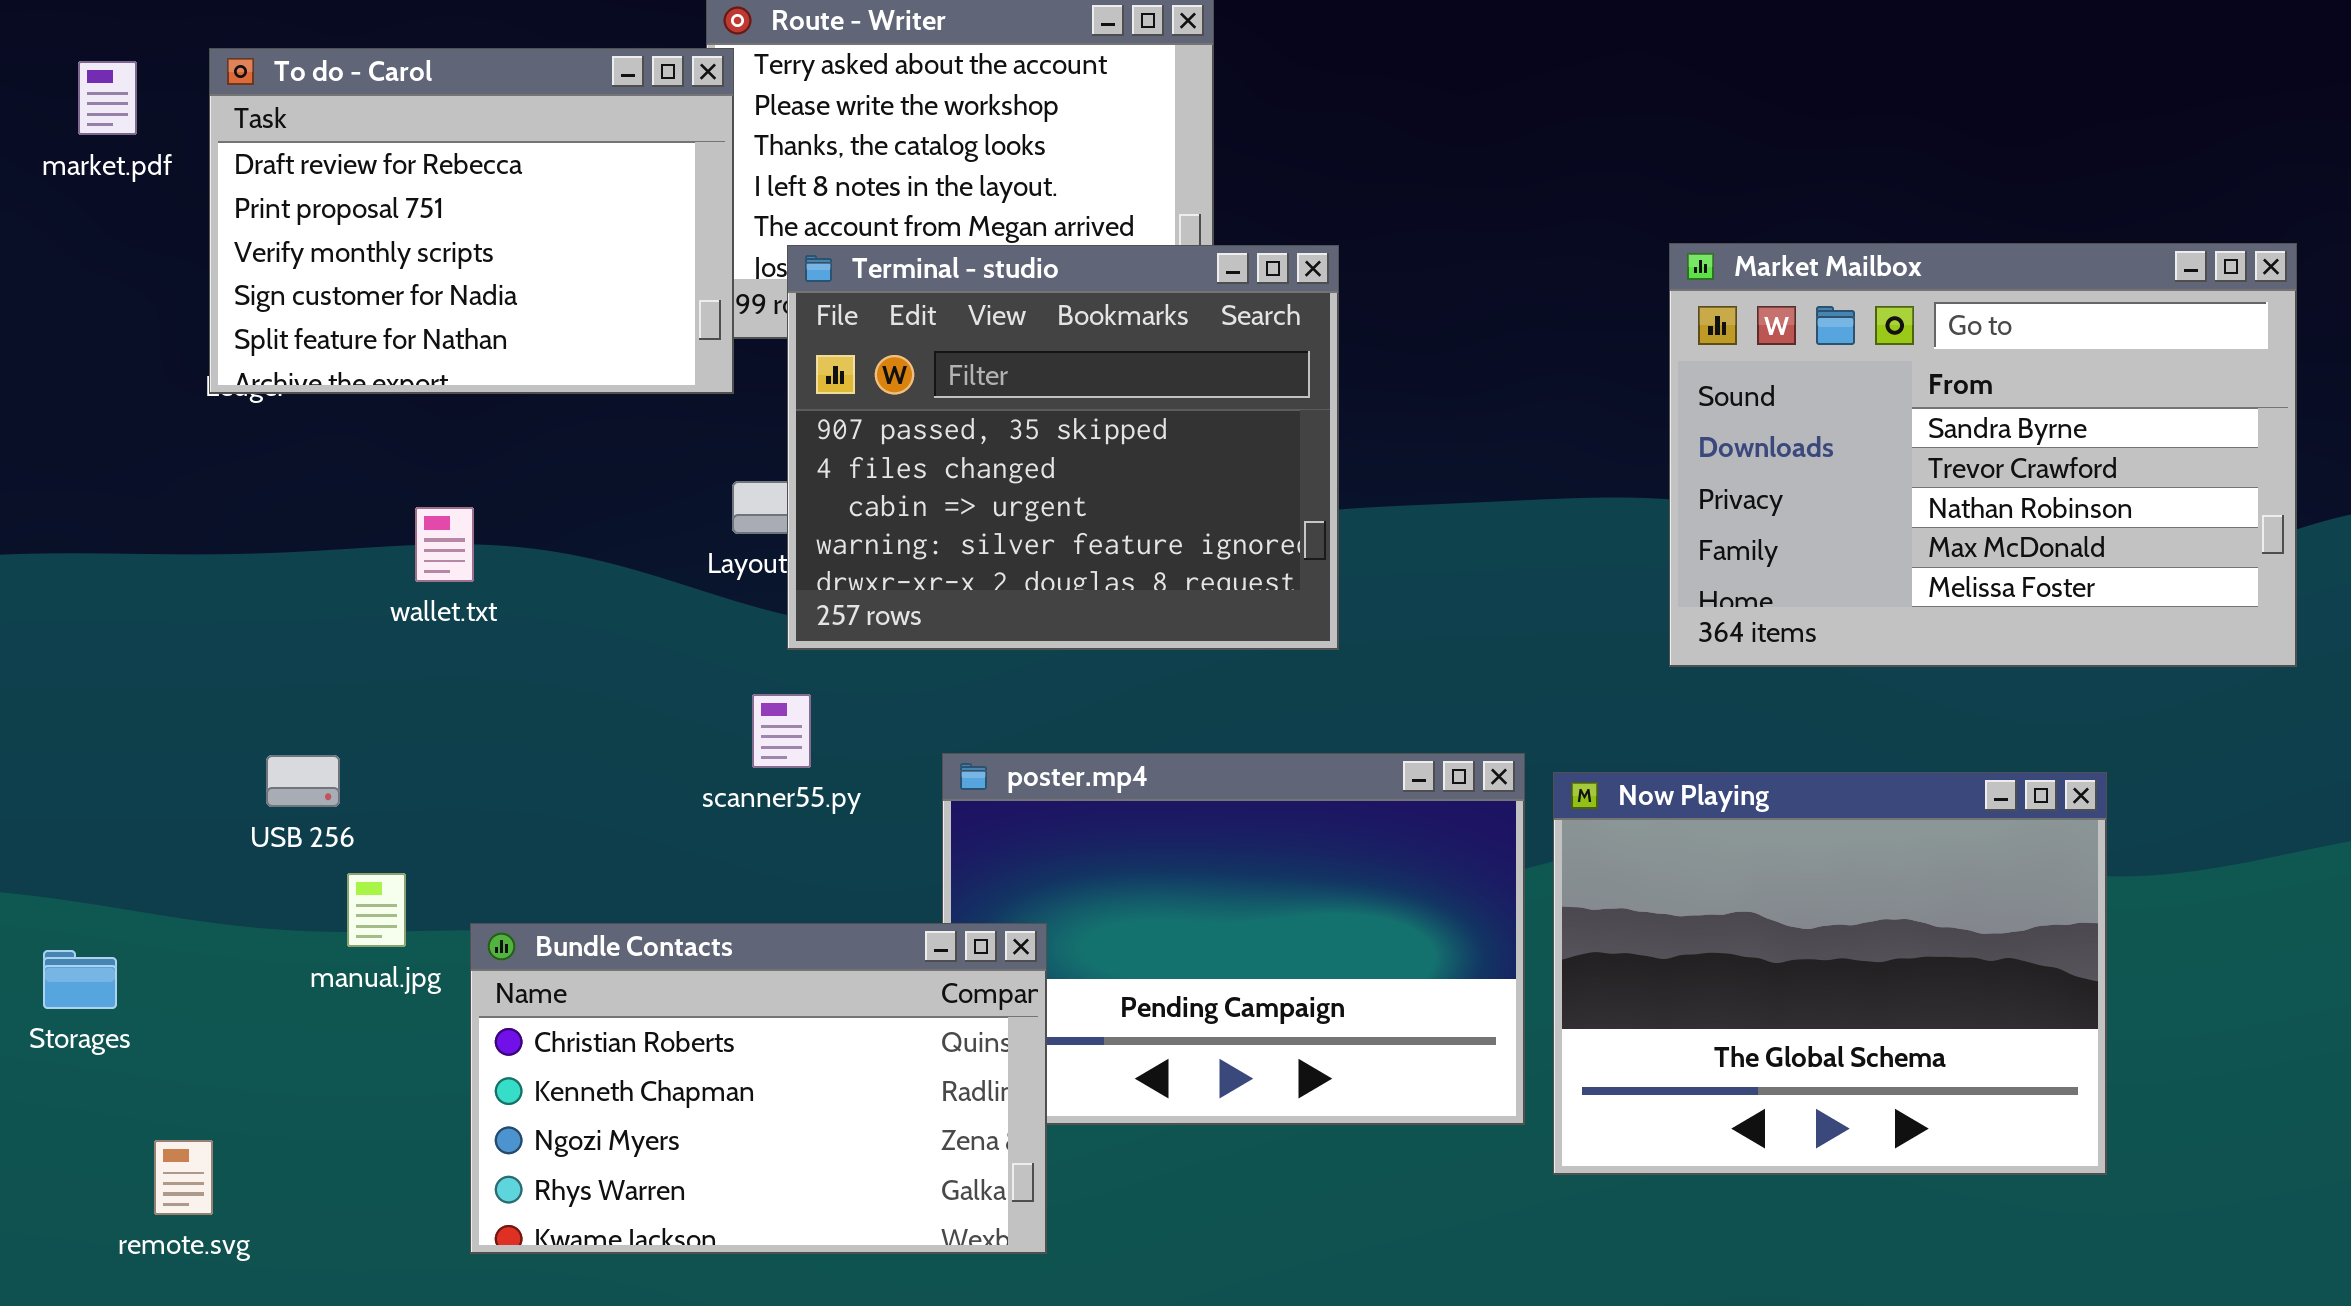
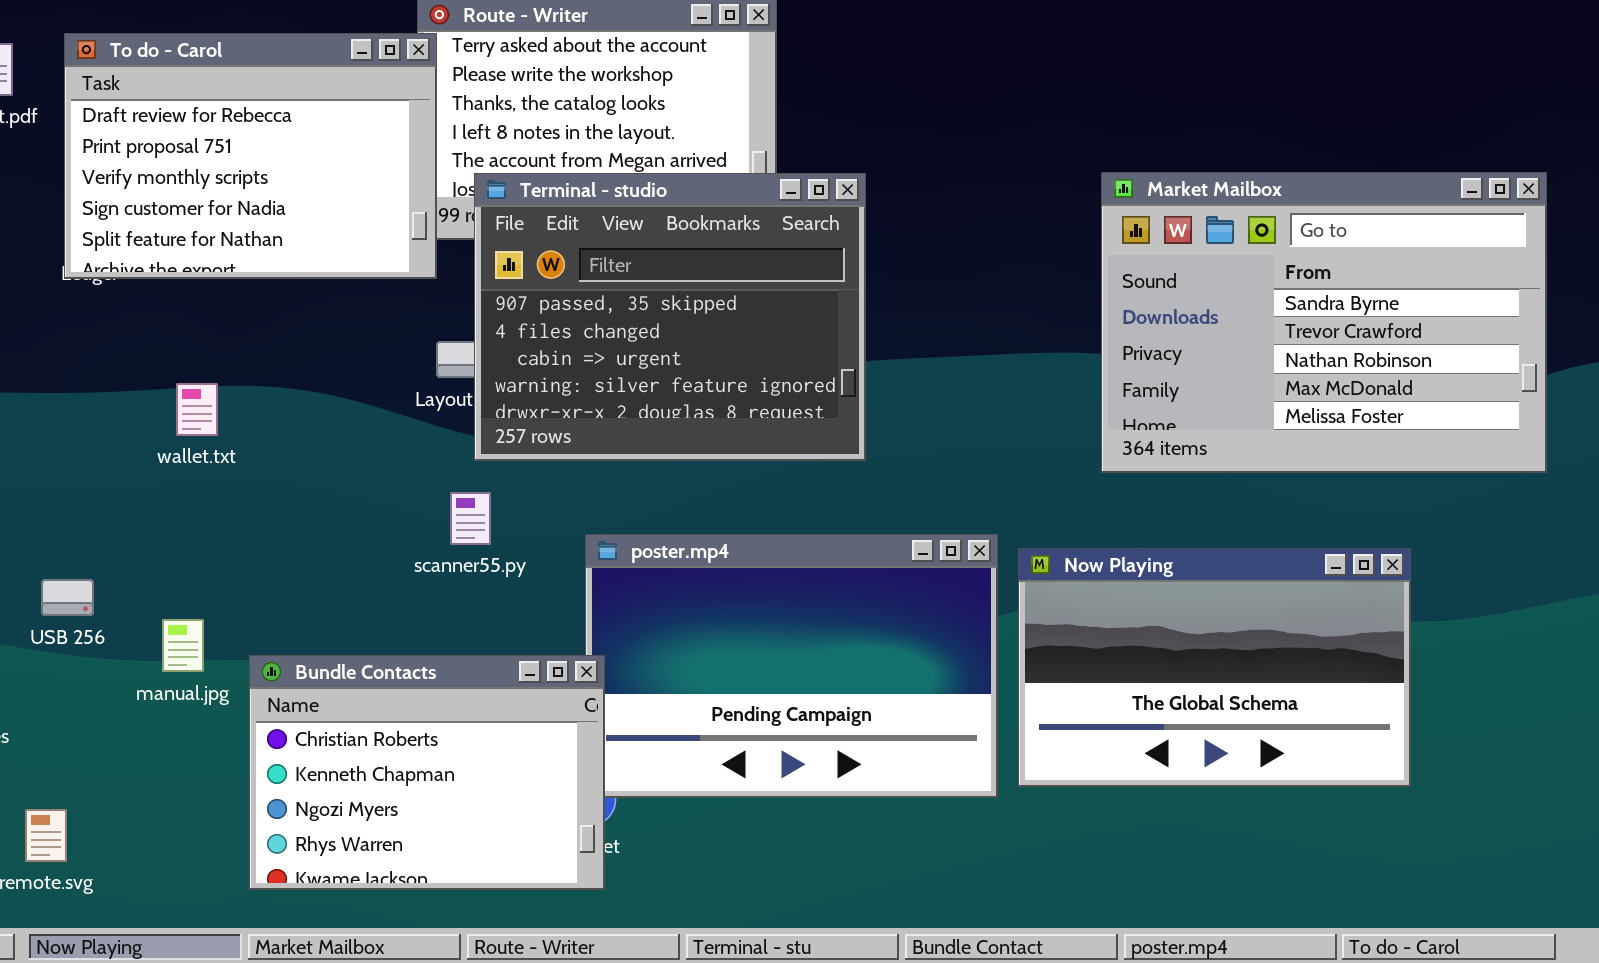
wallet.txt: [415,507,474,582] -> [176,383,218,436], moved
USB 256: [266,755,340,807] -> [41,579,94,616], moved
Now Playing: [1553,772,2107,1175] -> [1018,548,1411,787], resized
Bundle Contacts: [470,923,1047,1254] -> [249,655,605,890], resized

